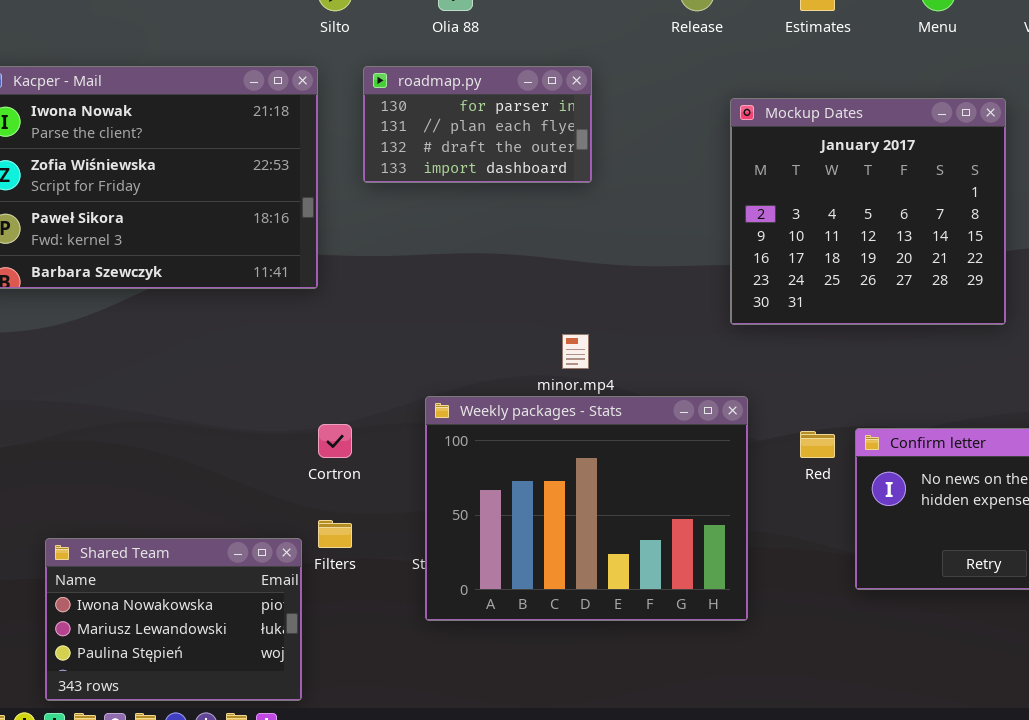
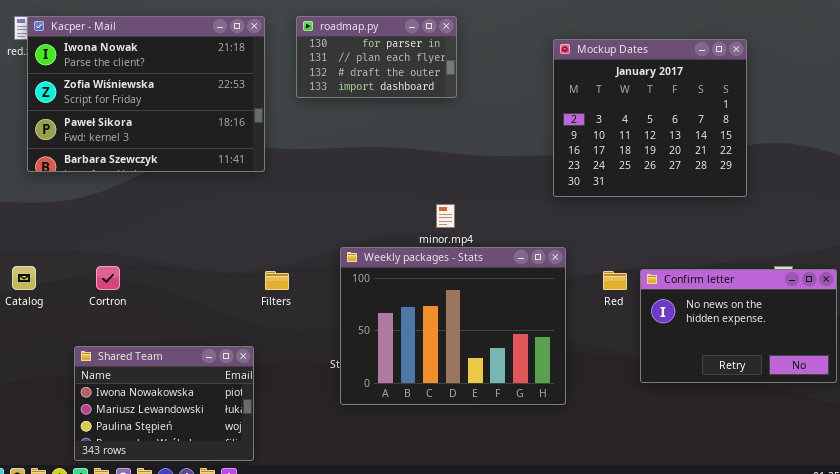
Cortron: [318,424,352,458] -> [96,266,120,290], moved
Filters: [318,520,352,548] -> [265,271,289,290], moved

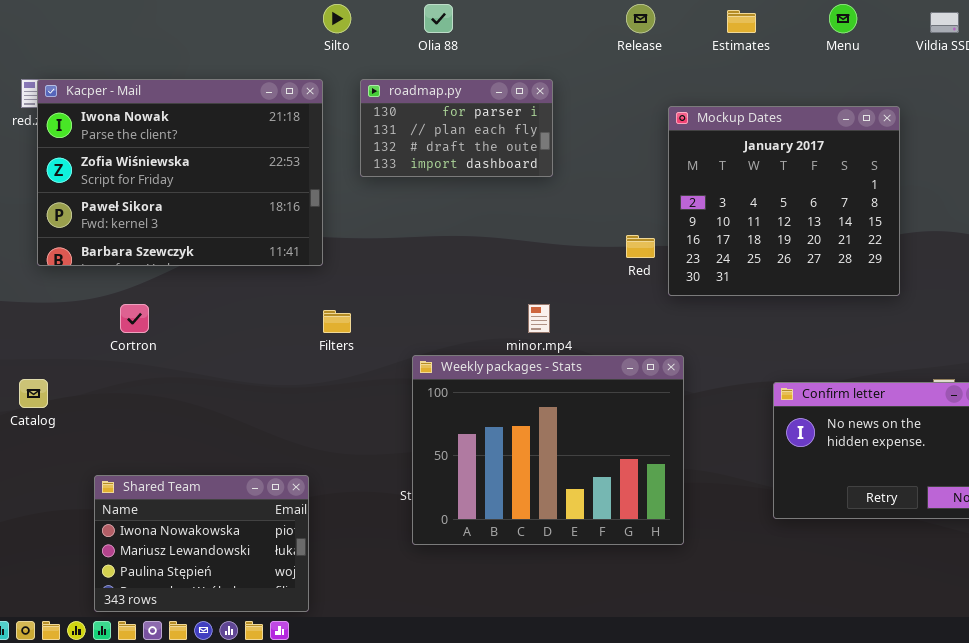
Cortron: [96,266,120,290] -> [120,304,149,333], moved
Filters: [265,271,289,290] -> [323,310,351,333], moved
Red: [603,271,627,290] -> [626,235,655,258], moved

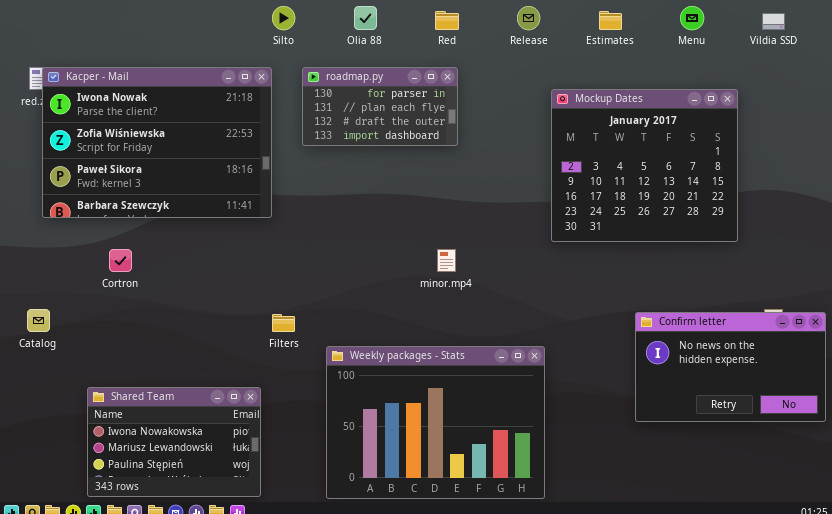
Red: [626,235,655,258] -> [435,11,459,30], moved
Filters: [323,310,351,333] -> [272,314,295,332], moved
Weekly packages - Stats: [412,355,684,545] -> [326,346,545,499], moved

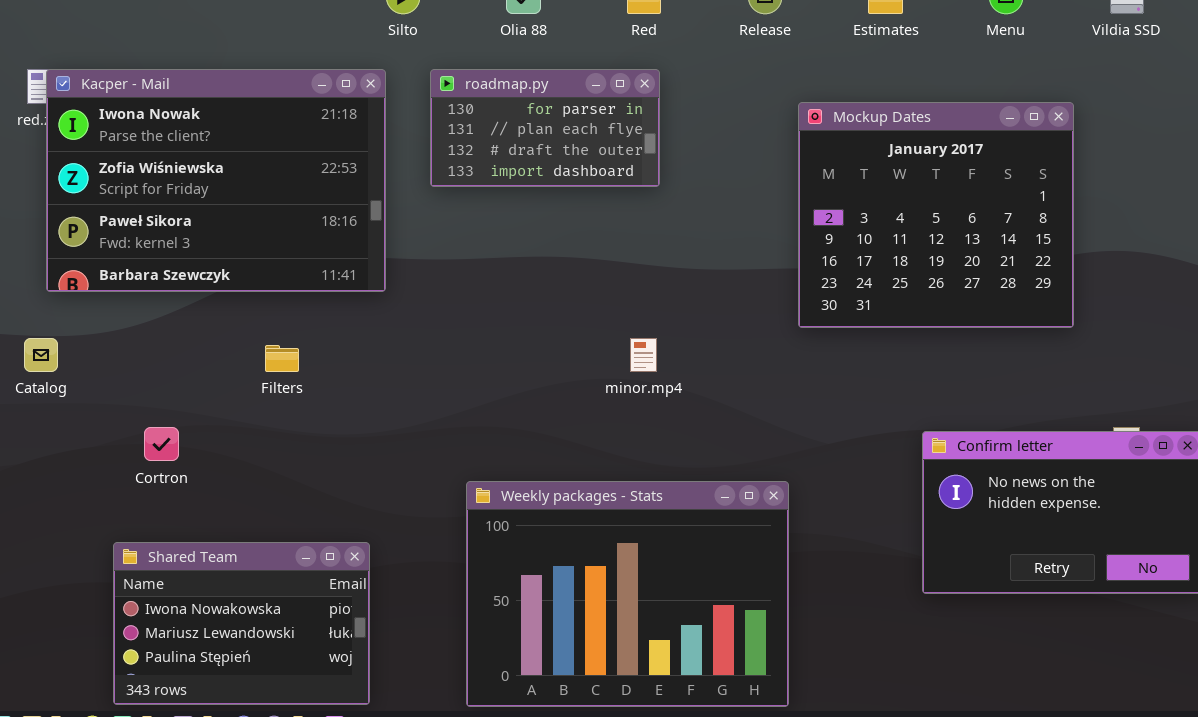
Cortron: [109,249,132,272] -> [144,427,179,461], moved
Catalog: [27,309,50,332] -> [24,338,58,372], moved
Filters: [272,314,295,332] -> [265,345,299,372], moved

